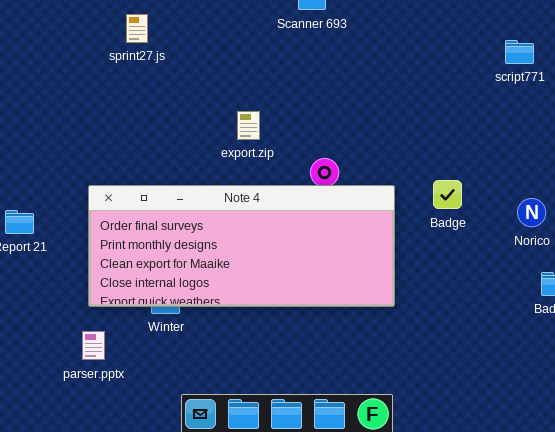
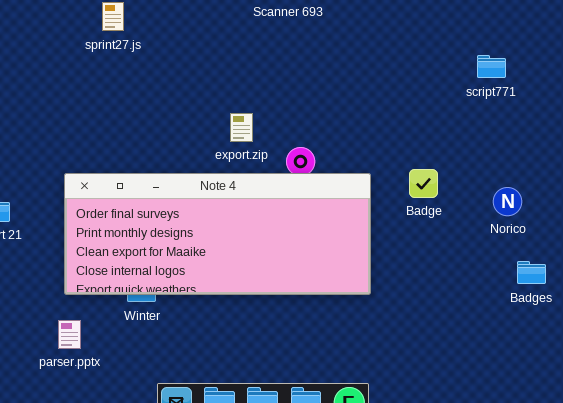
script771: [505,40,534,64] -> [477,55,506,78], moved
export.zip: [237,111,260,140] -> [230,113,253,142], moved

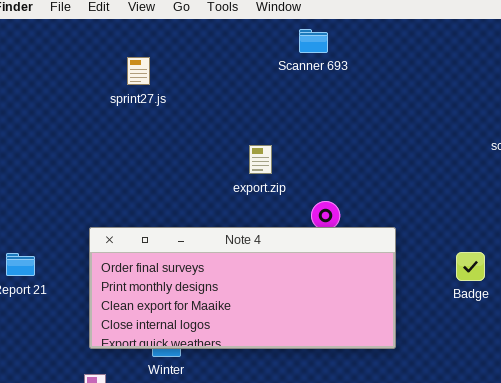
export.zip: [230,113,253,142] -> [249,145,272,174], moved
Badge: [409,169,438,198] -> [456,252,485,281], moved

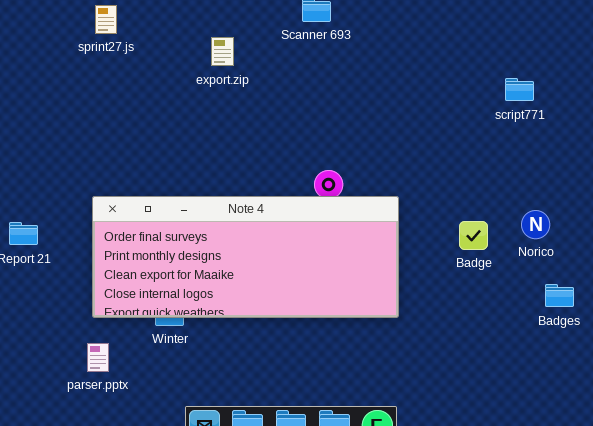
sprint27.js: [127,57,150,85] -> [95,5,117,34], moved
export.zip: [249,145,272,174] -> [211,37,234,66], moved

